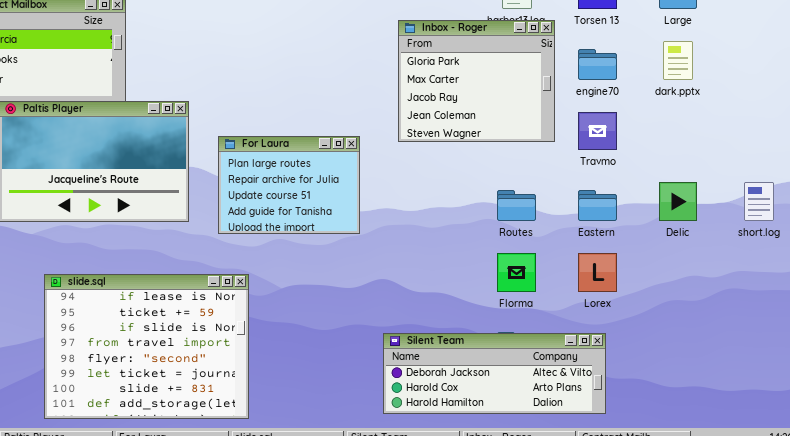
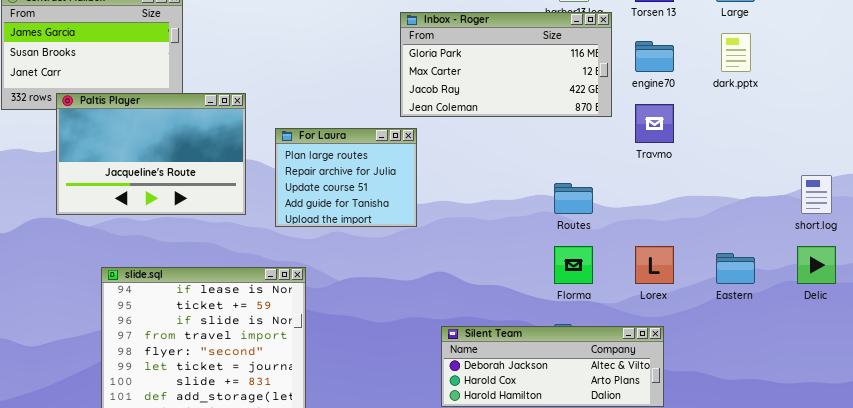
Inbox - Roger: [398,20,555,142] -> [400,12,612,117], resized
Delic: [659,182,697,221] -> [797,246,836,284], moved
Eastern: [578,190,617,221] -> [716,253,755,284], moved

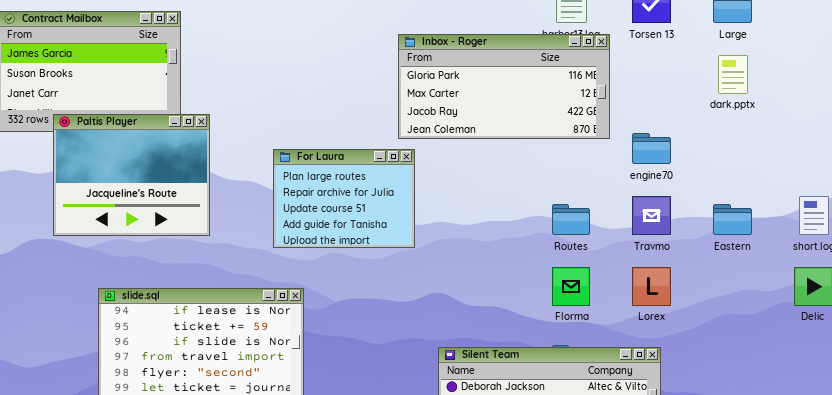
engine70: [635,41,674,72] -> [632,133,671,164], moved
Paltis Player: [56,93,246,215] -> [53,114,210,236], resized
Travmo: [635,104,674,143] -> [632,196,671,235], moved
Eastern: [716,253,755,284] -> [713,204,752,235], moved

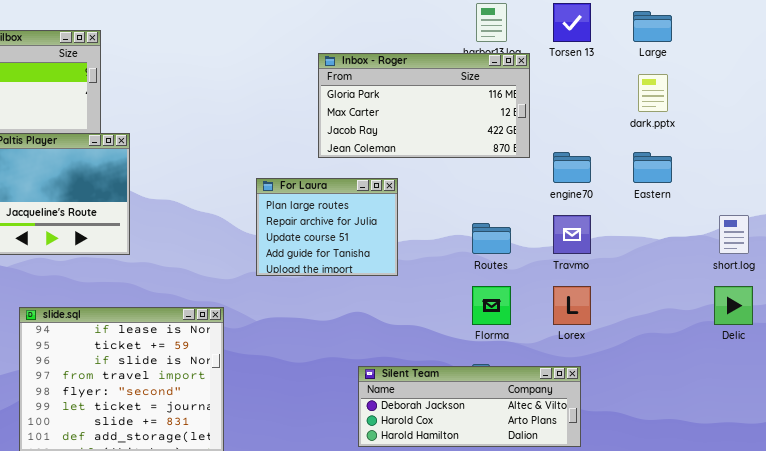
For Laura: [273,149,415,248] -> [256,178,398,276], moved
Eastern: [713,204,752,235] -> [633,152,672,183], moved

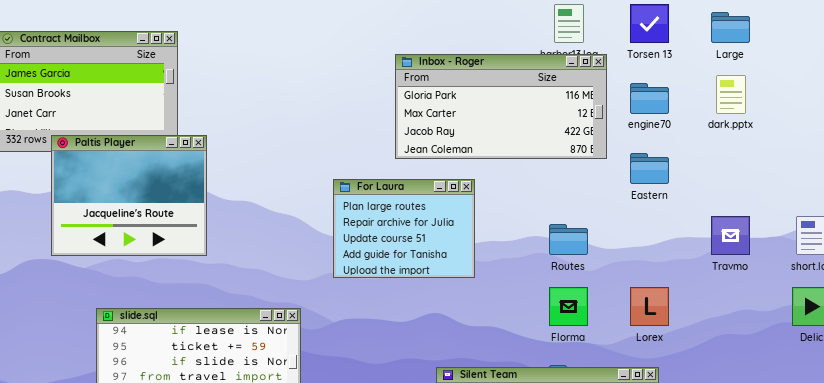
engine70: [553,152,591,183] -> [630,83,669,114], moved
Eastern: [633,152,672,183] -> [630,153,669,184], moved
Travmo: [553,215,591,254] -> [711,216,750,255], moved

